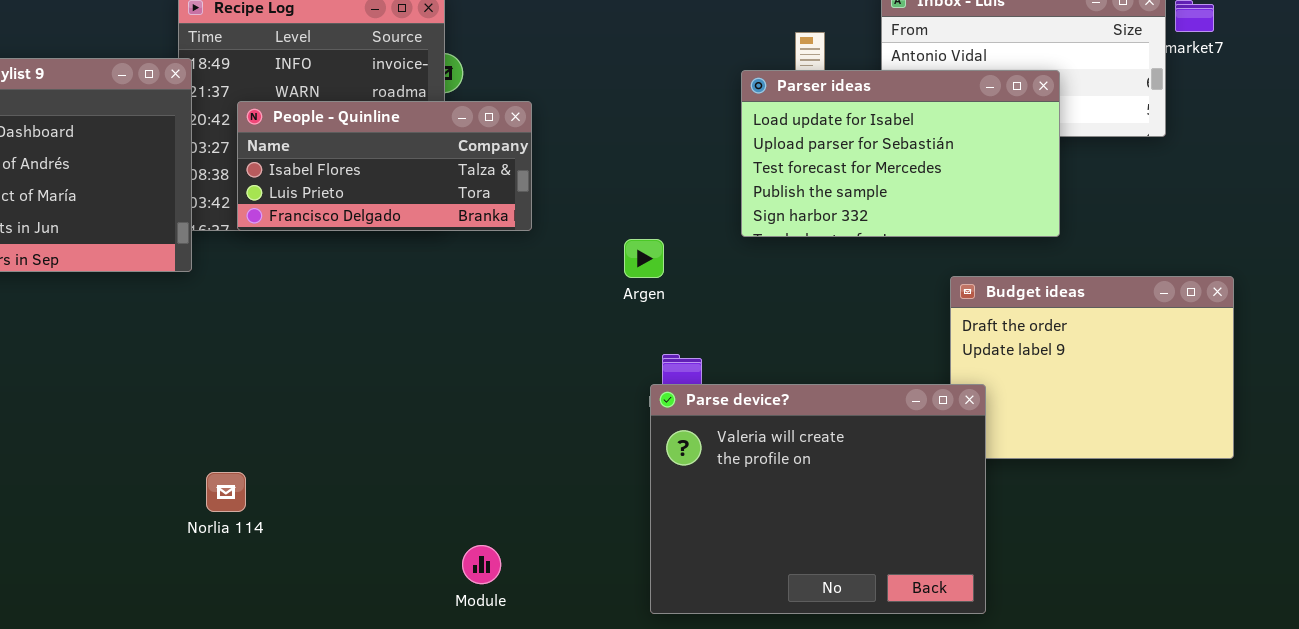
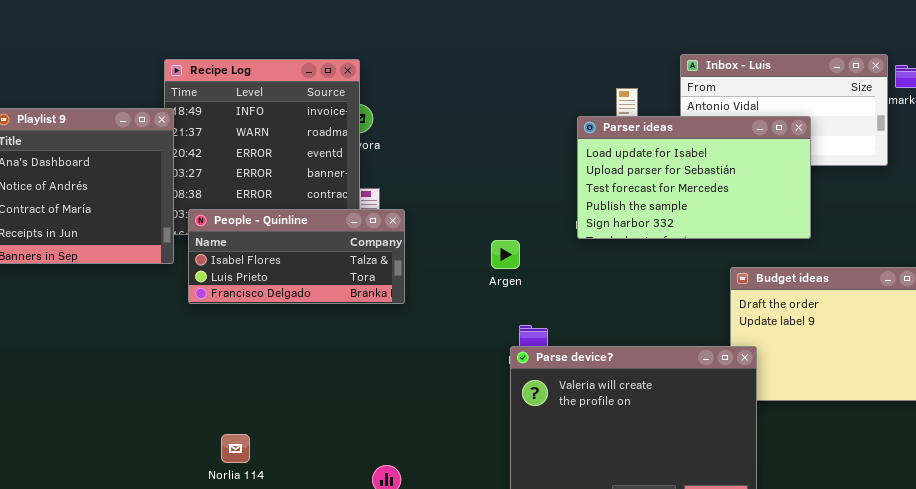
People - Quinline: [237,101,532,231] -> [188,209,405,304], moved
Norlia 114: [206,472,246,512] -> [221,434,250,463], moved

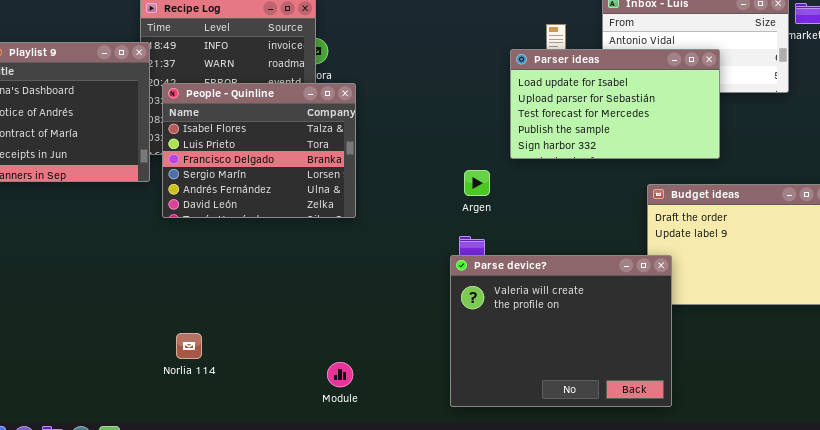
People - Quinline: [188,209,405,304] -> [162,83,356,218], resized
Argen: [491,240,520,269] -> [464,170,490,196], moved
Norlia 114: [221,434,250,463] -> [176,333,202,359], moved

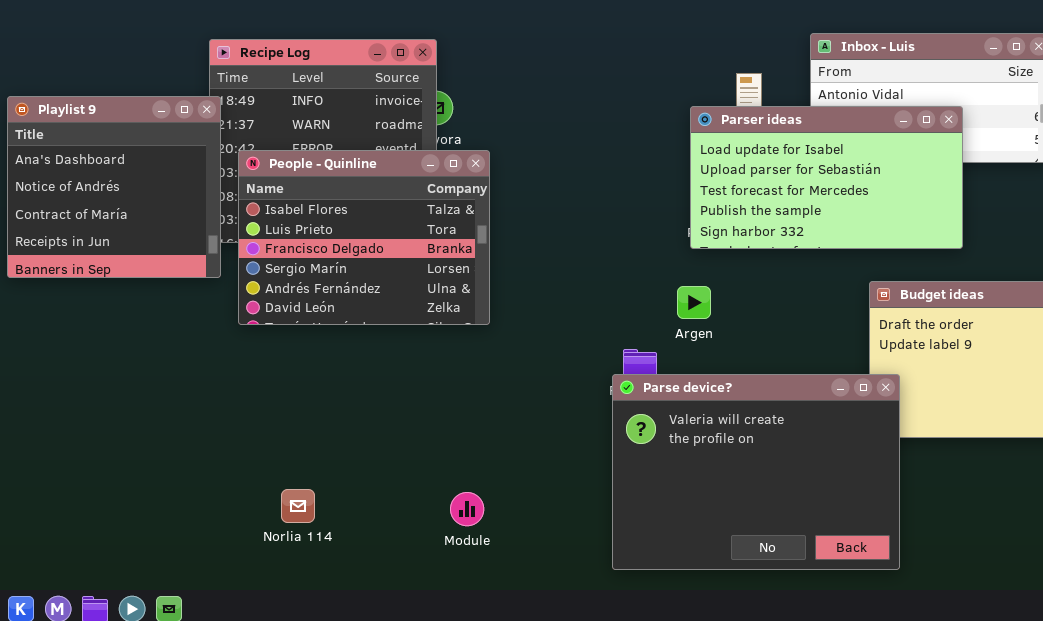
Argen: [464,170,490,196] -> [677,286,711,319], moved
Norlia 114: [176,333,202,359] -> [281,489,315,523], moved
Module: [327,362,353,387] -> [450,492,484,526], moved

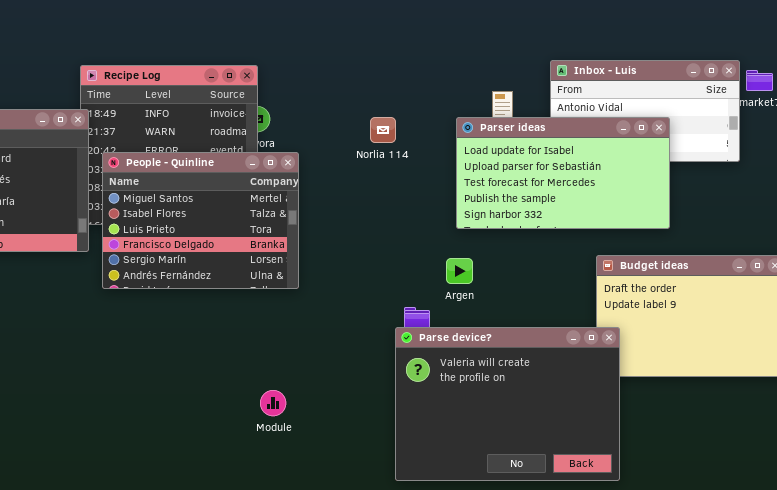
People - Quinline: [238,150,490,325] -> [102,152,299,289], scrolled up 1 row
Norlia 114: [281,489,315,523] -> [370,117,396,143], moved
Module: [450,492,484,526] -> [260,390,286,416], moved

